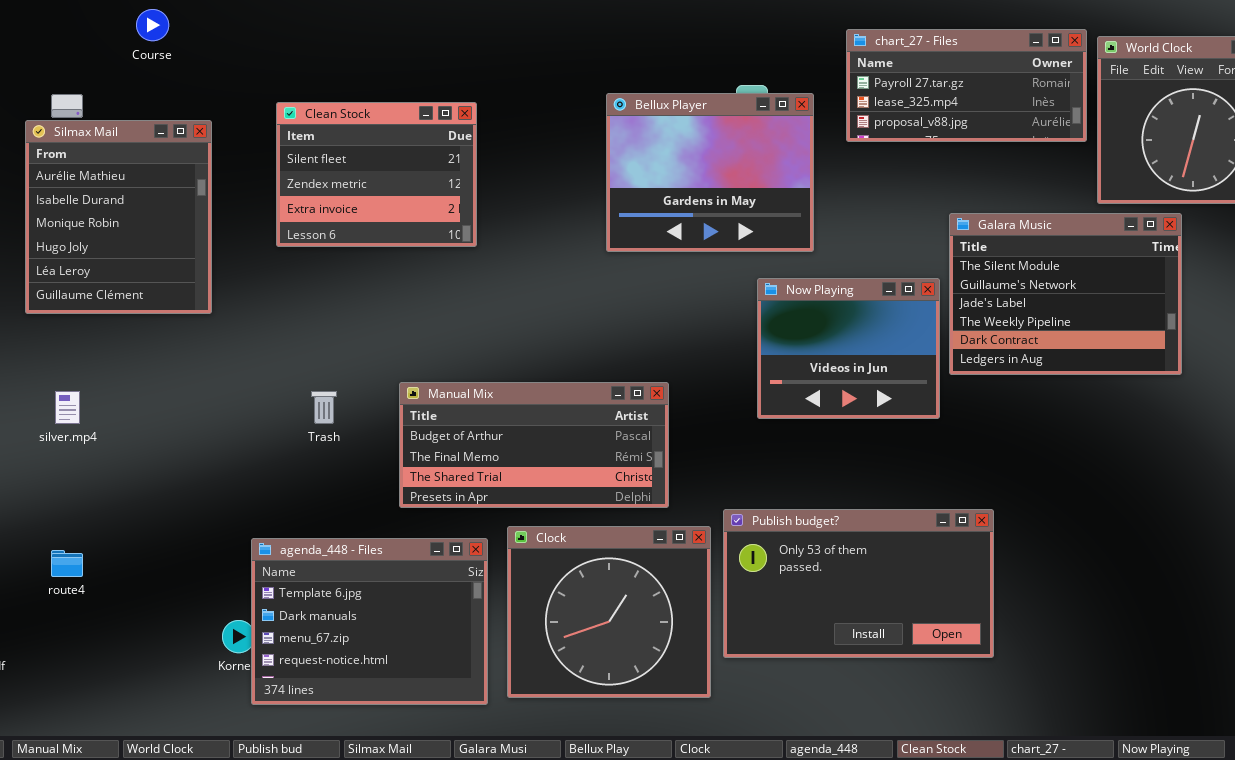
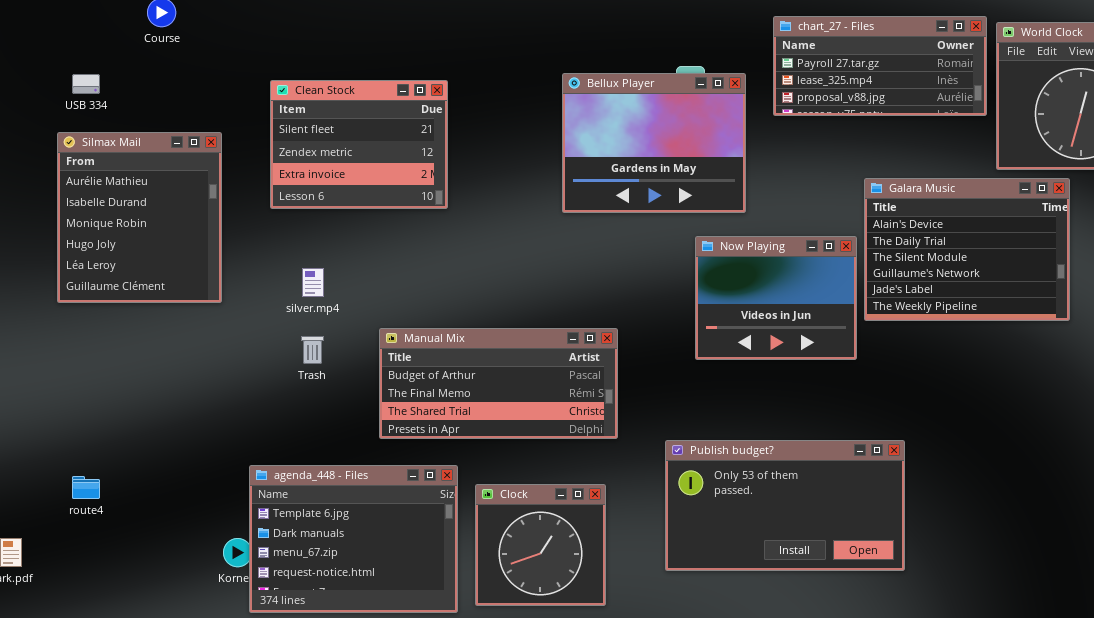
Silmax Mail: [25,120,212,314] -> [57,132,222,303], moved
Galara Music: [949,213,1182,375] -> [864,178,1070,321], scrolled up 2 rows
silver.mp4: [55,391,80,424] -> [302,268,324,297], moved
Clock: [507,526,711,698] -> [475,484,606,606], resized

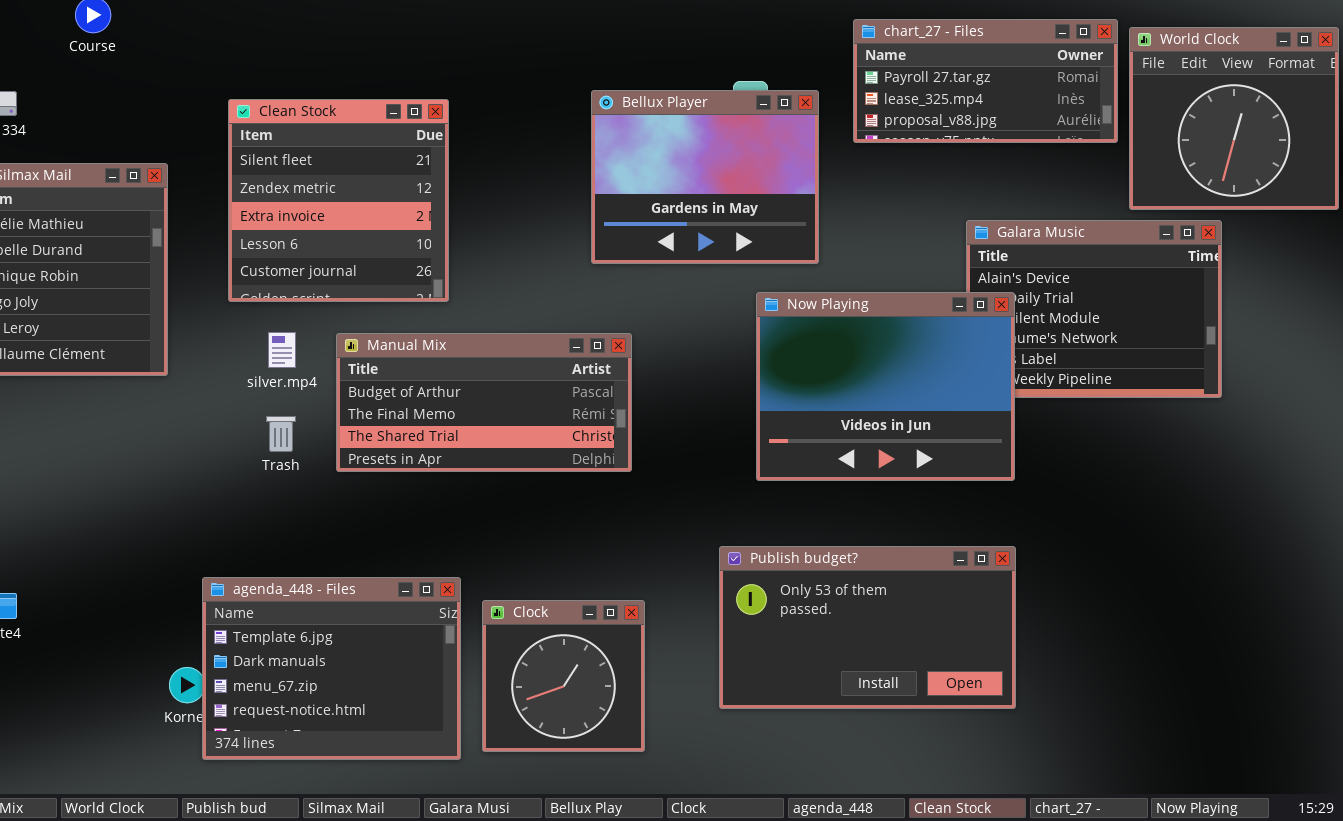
Clean Stock: [270,80,448,209] -> [228,99,449,302], resized
Now Playing: [695,236,857,360] -> [756,292,1015,481], resized
Manual Mix: [379,328,618,439] -> [336,333,632,472], moved

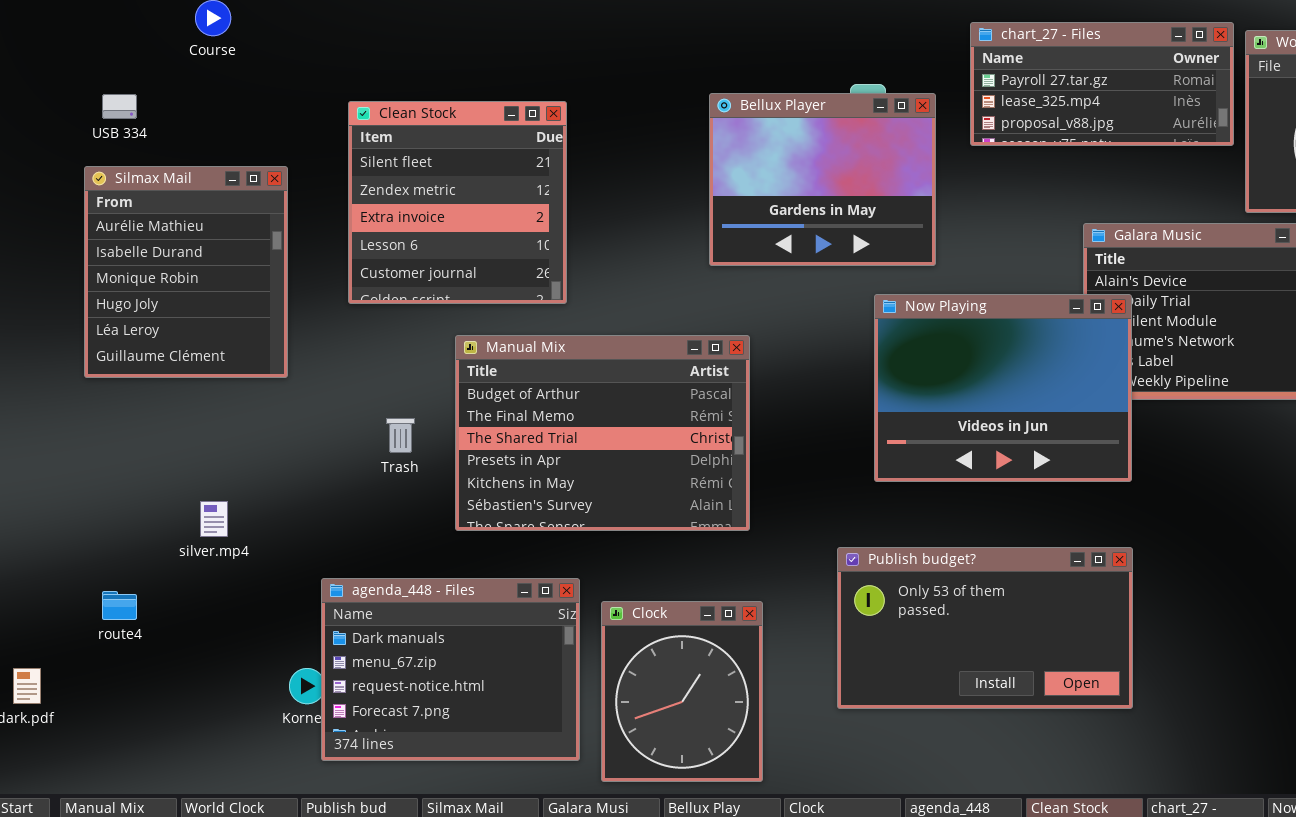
silver.mp4: [268,332,296,368] -> [200,501,228,537], moved
Manual Mix: [336,333,632,472] -> [455,335,750,531], resized
agenda_448 - Files: [202,577,461,760] -> [321,578,580,761], scrolled down 1 row
Clock: [482,600,645,752] -> [601,601,763,782], resized

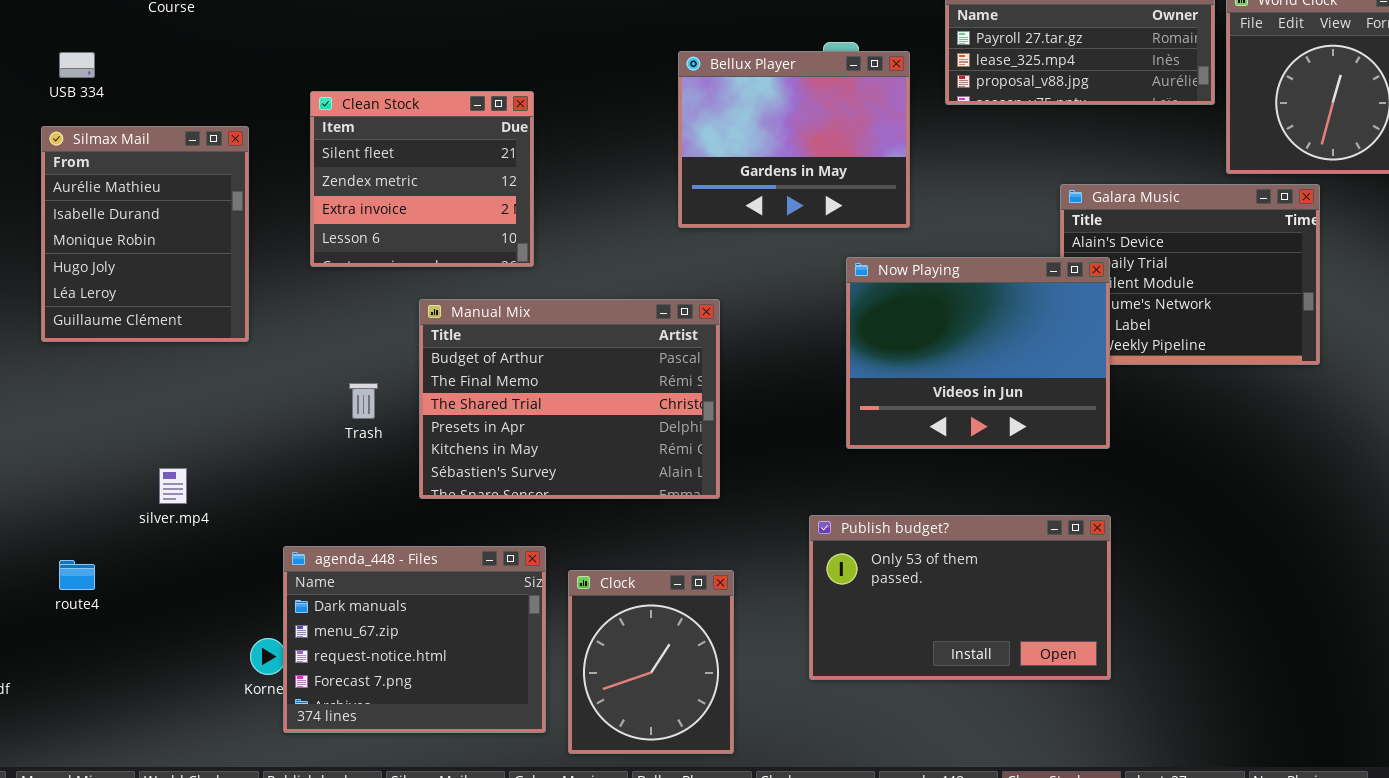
Clean Stock: [348,101,567,304] -> [310,91,534,267], resized

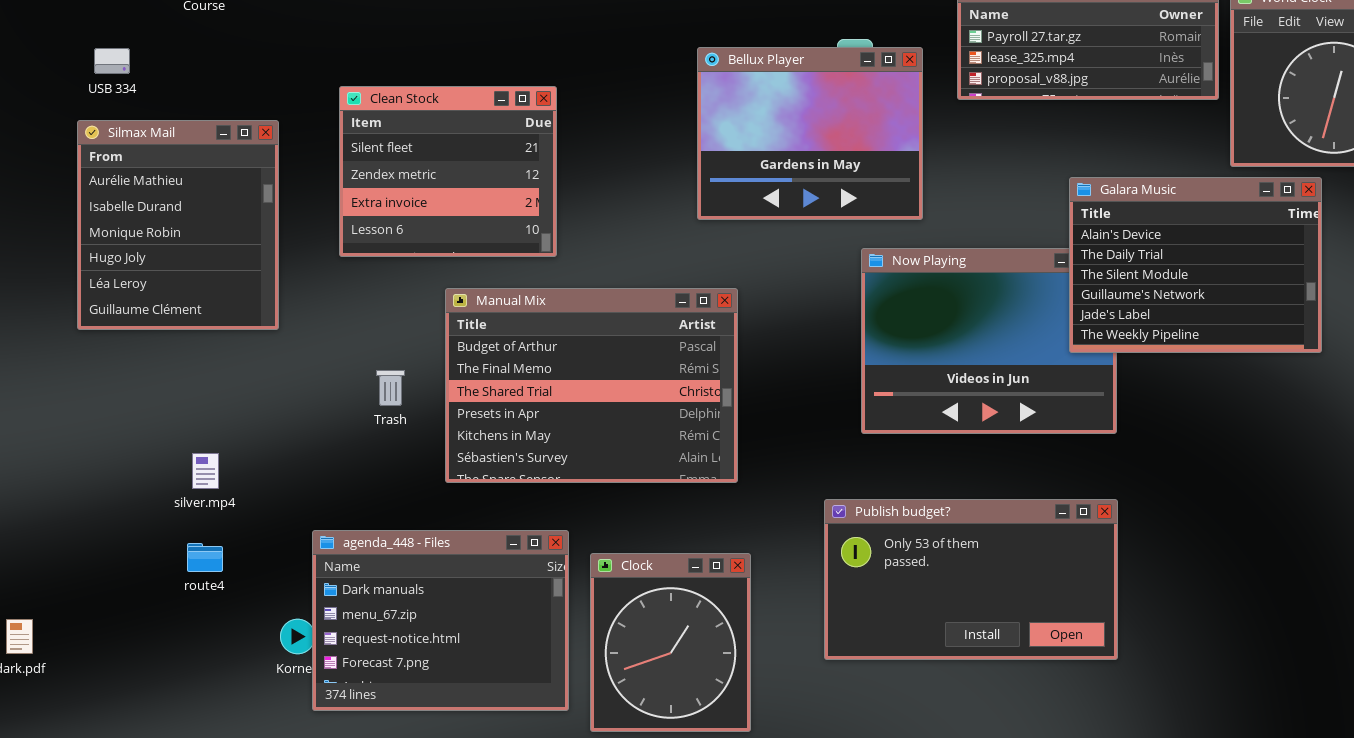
Galara Music: [1060,184,1320,365] -> [1069,177,1322,353], raised
route4: [59,560,95,590] -> [187,543,223,572], moved

